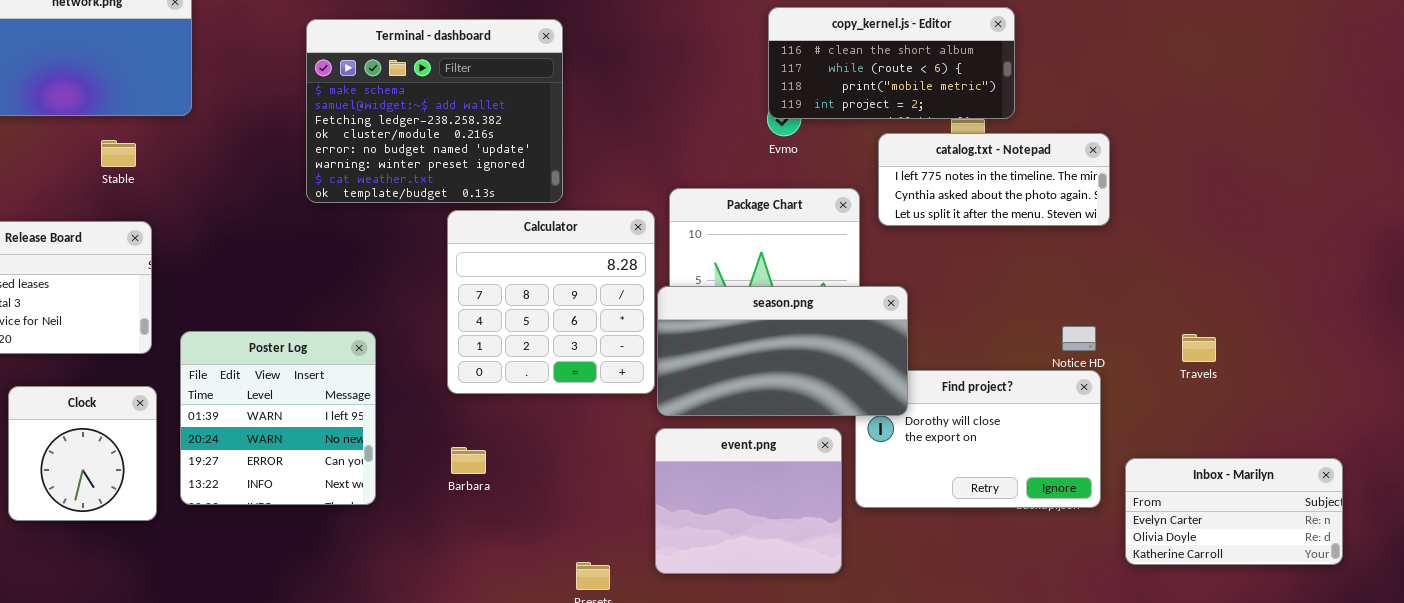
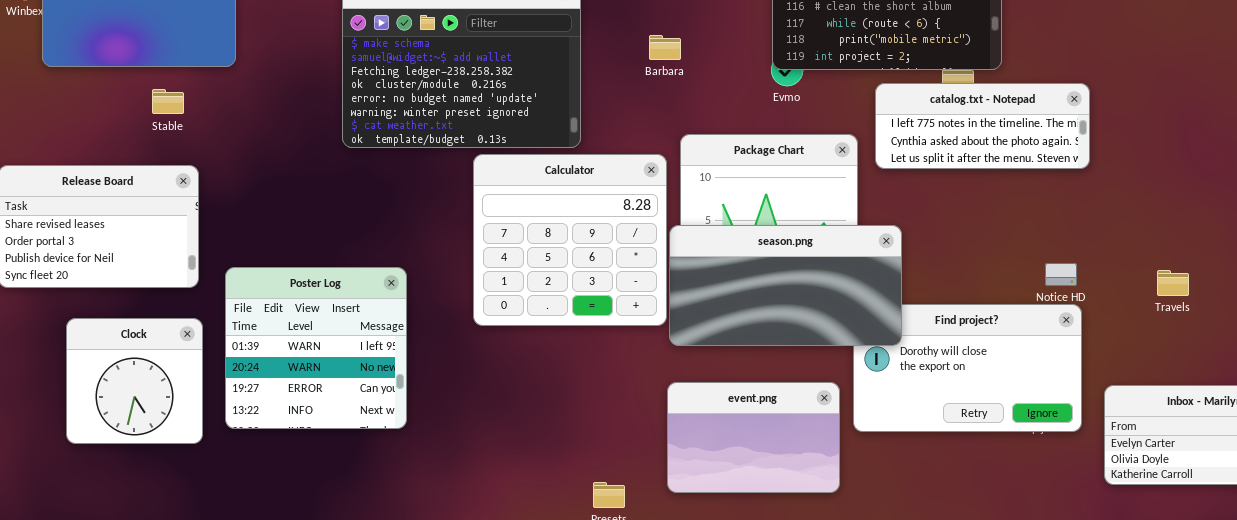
event.png: [655,428,842,574] -> [667,382,840,493], resized
Barbara: [451,447,486,474] -> [649,35,681,60], moved

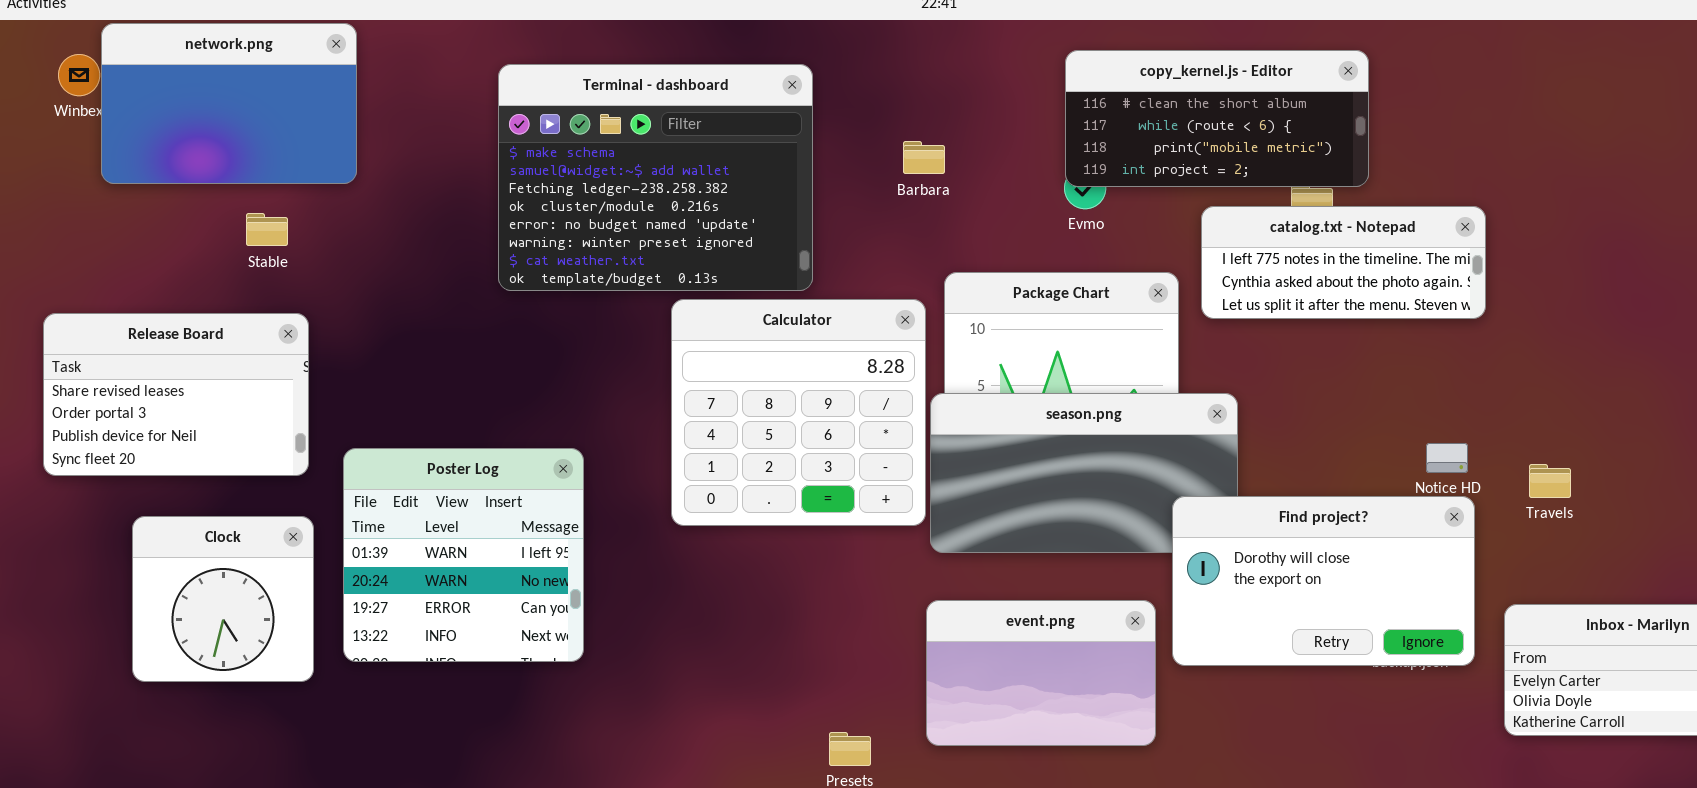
Travels: [1157,270,1189,296] -> [1529,464,1571,498], moved
Find project?: [853,304,1082,432] -> [1172,496,1475,666], raised

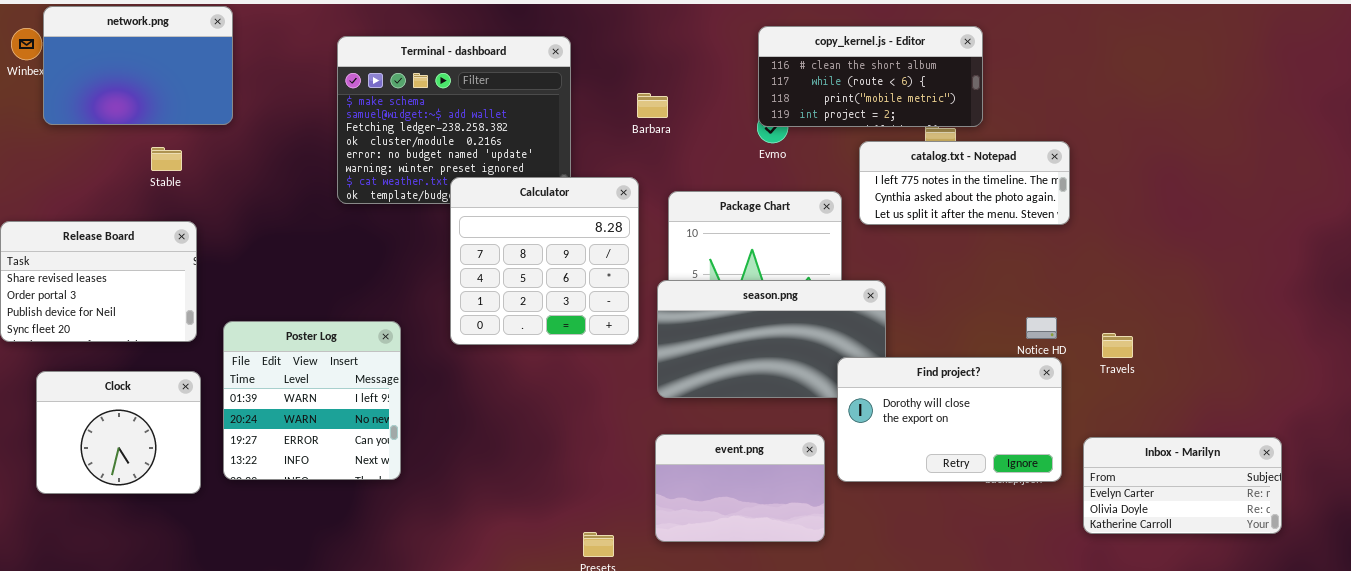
Calculator: [671,299,926,526] -> [450,177,639,345], moved
Clock: [132,516,314,682] -> [36,371,201,494], resized

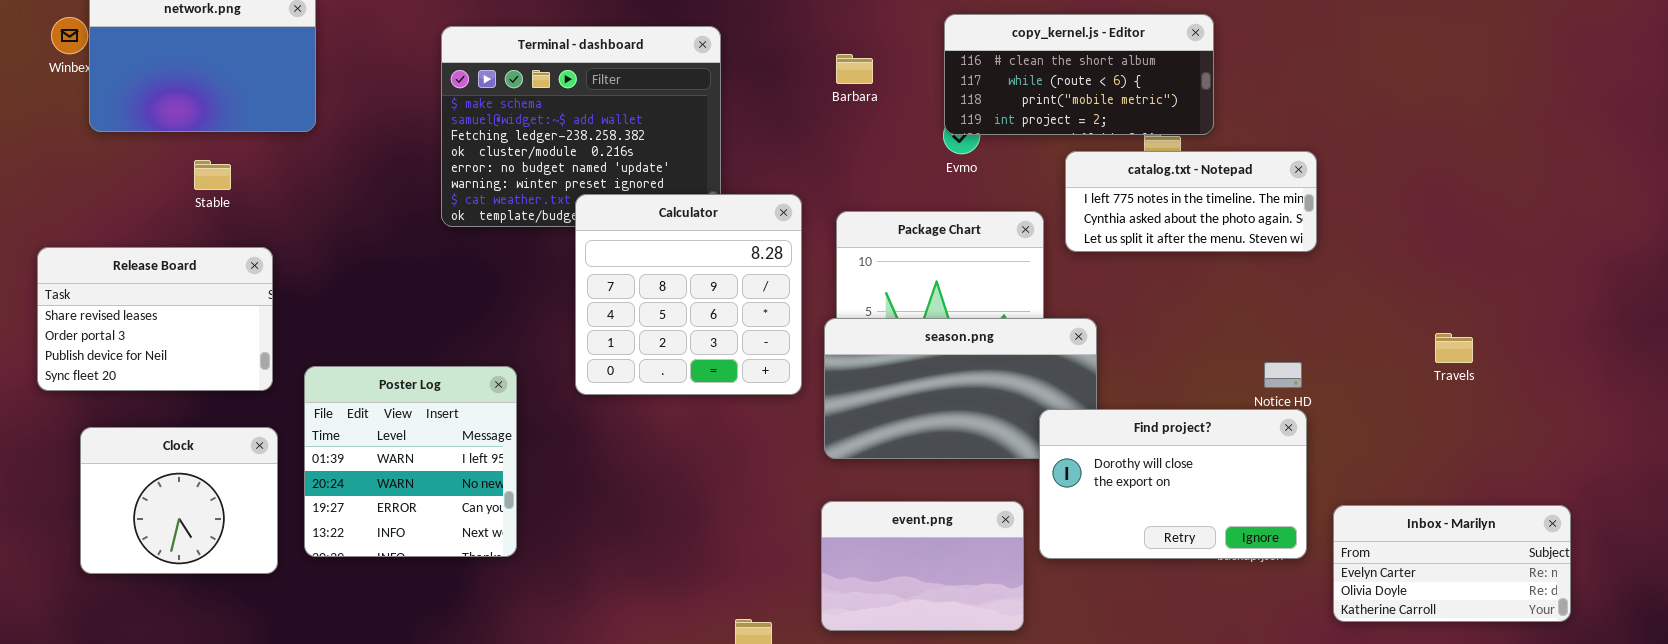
Barbara: [637,93,668,118] -> [836,54,873,84], moved
Stable: [151,147,182,171] -> [194,160,231,190], moved
Travels: [1102,333,1133,358] -> [1435,333,1473,363], moved

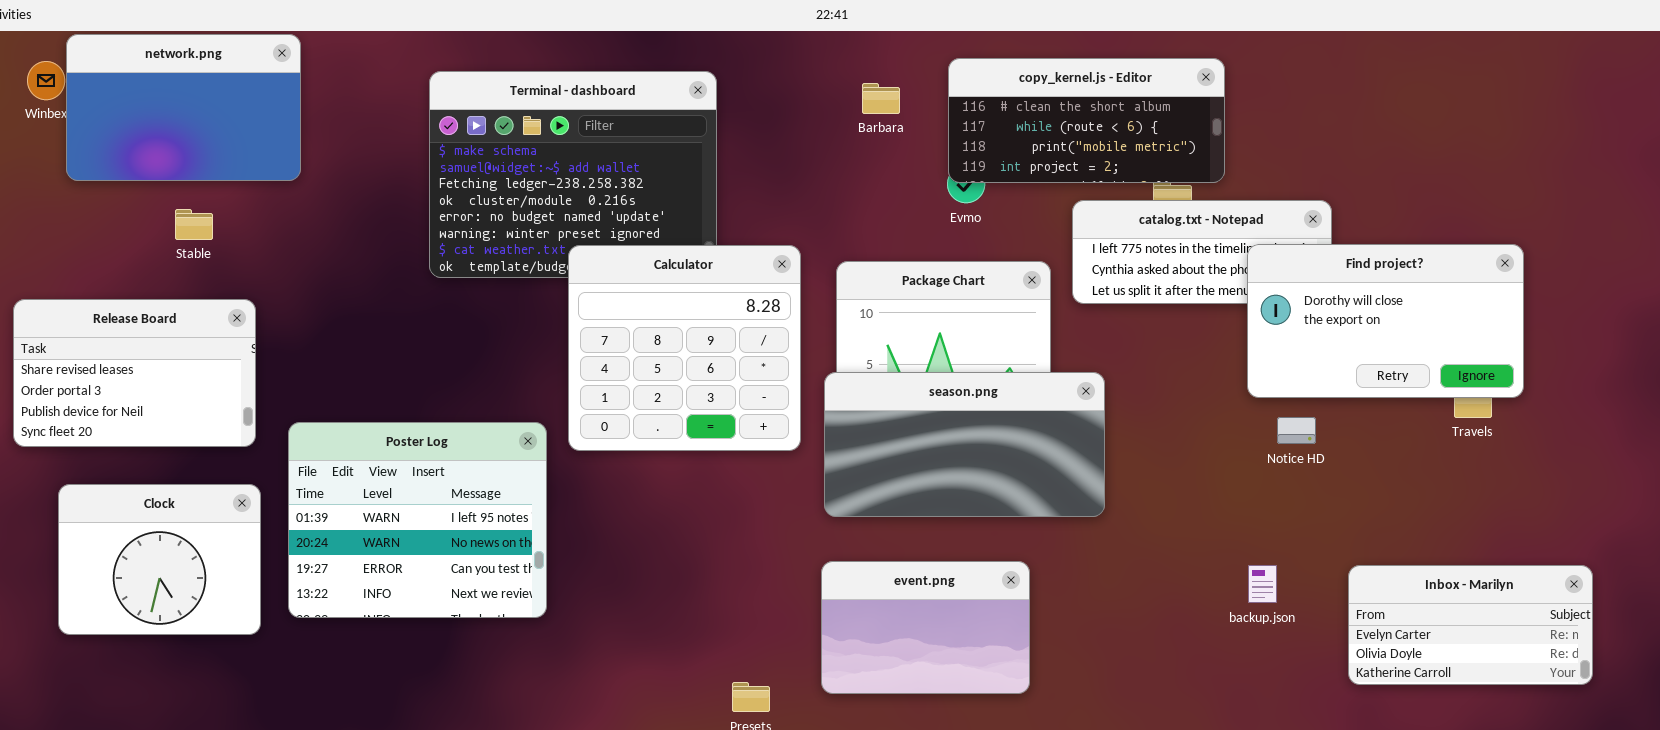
Barbara: [836,54,873,84] -> [862,83,900,114], moved
Poster Log: [304,366,517,557] -> [288,422,547,618], resized
Find project?: [1039,409,1307,559] -> [1247,244,1524,398], moved

